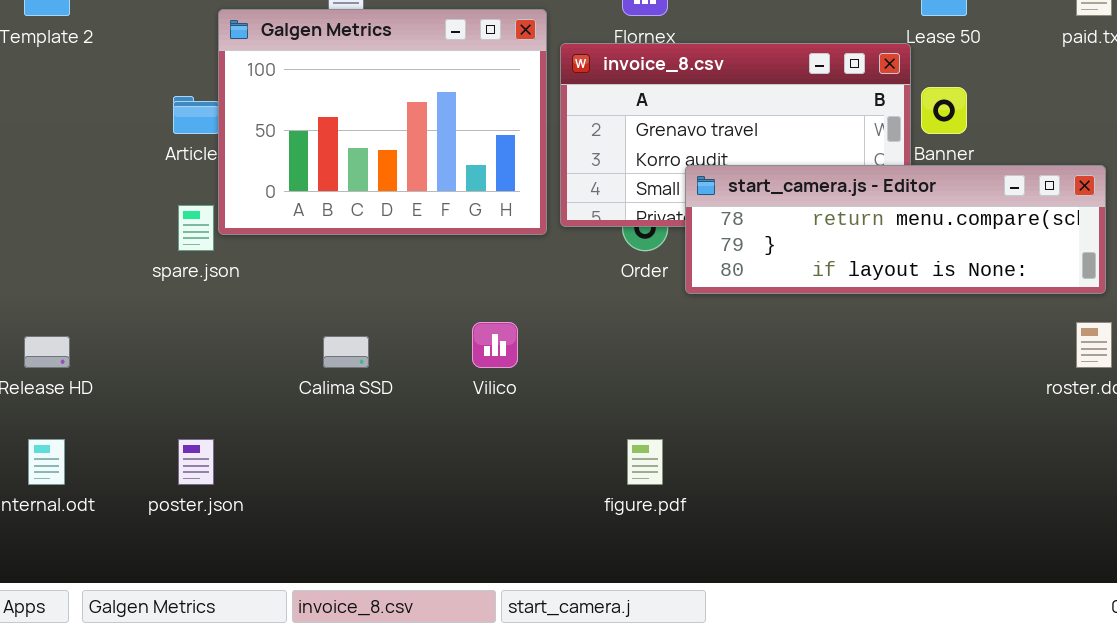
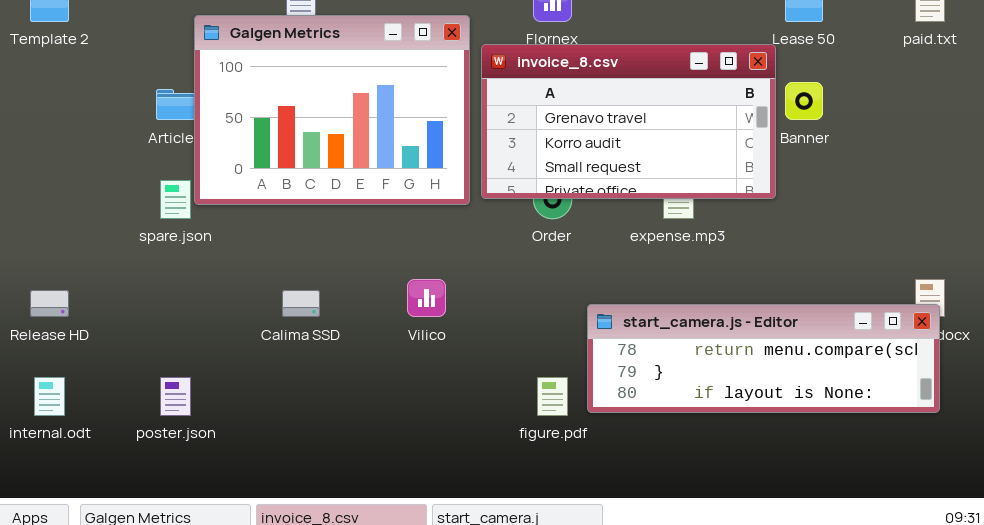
start_camera.js - Editor: [685,165,1106,294] -> [587,304,940,413], moved

